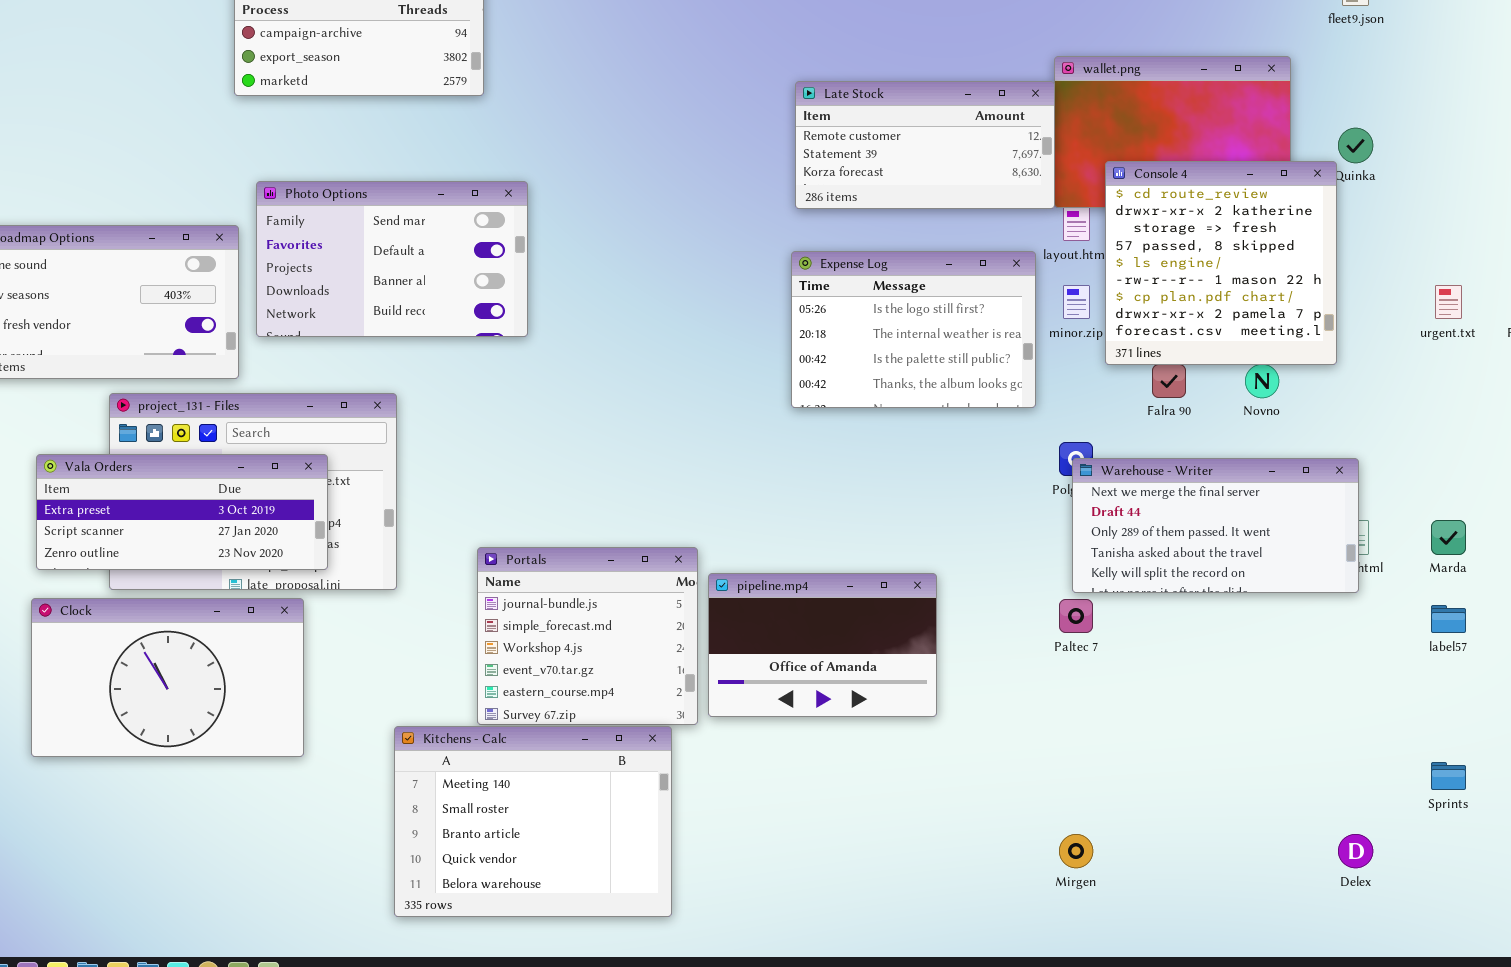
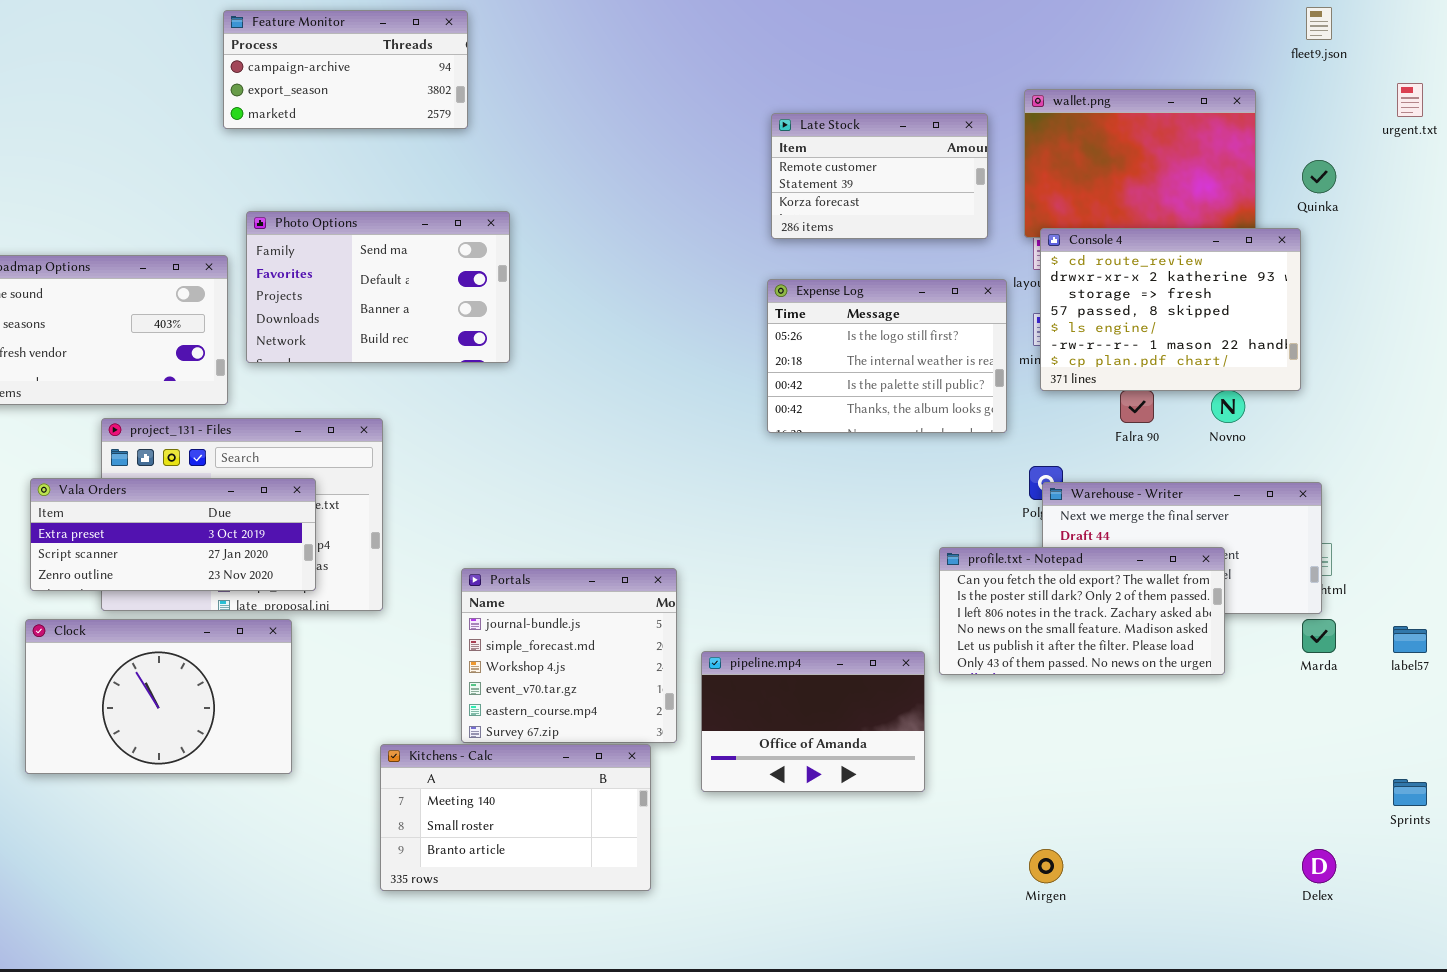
Late Stock: [795,81,1055,209] -> [771,113,988,239], resized
Console 4: [1105,161,1337,365] -> [1040,228,1301,391], resized
urgent.txt: [1435,285,1462,319] -> [1397,83,1423,117], moved
Marda: [1431,520,1466,555] -> [1302,619,1336,653], moved
profile.txt - Notepad: none -> [939,547,1225,675], opened
pipeline.mp4: [708,573,937,717] -> [701,651,925,792], moved
Kitchens - Calc: [394,726,672,917] -> [380,744,651,891], resized

